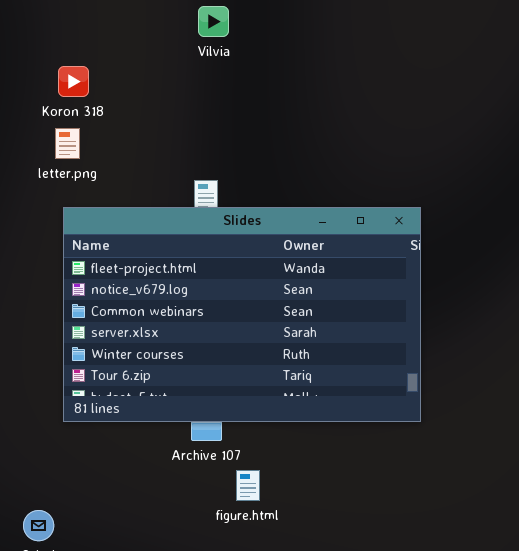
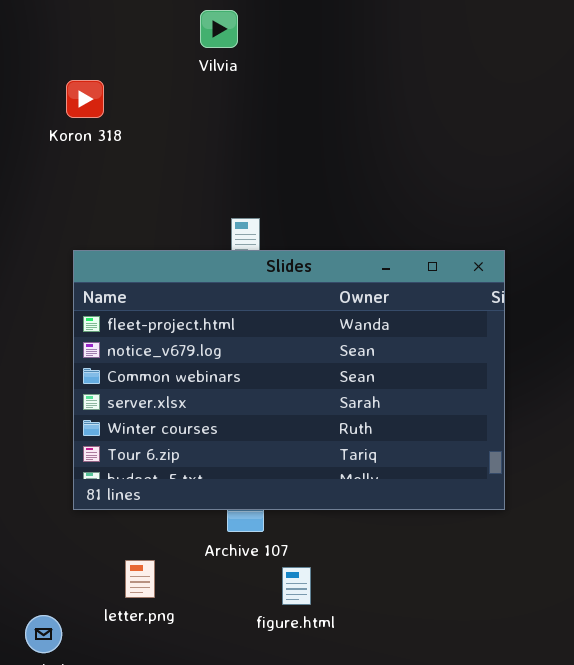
Vilvia: [198,6,229,37] -> [200,10,238,48], moved
letter.png: [55,128,80,159] -> [125,560,155,598], moved

